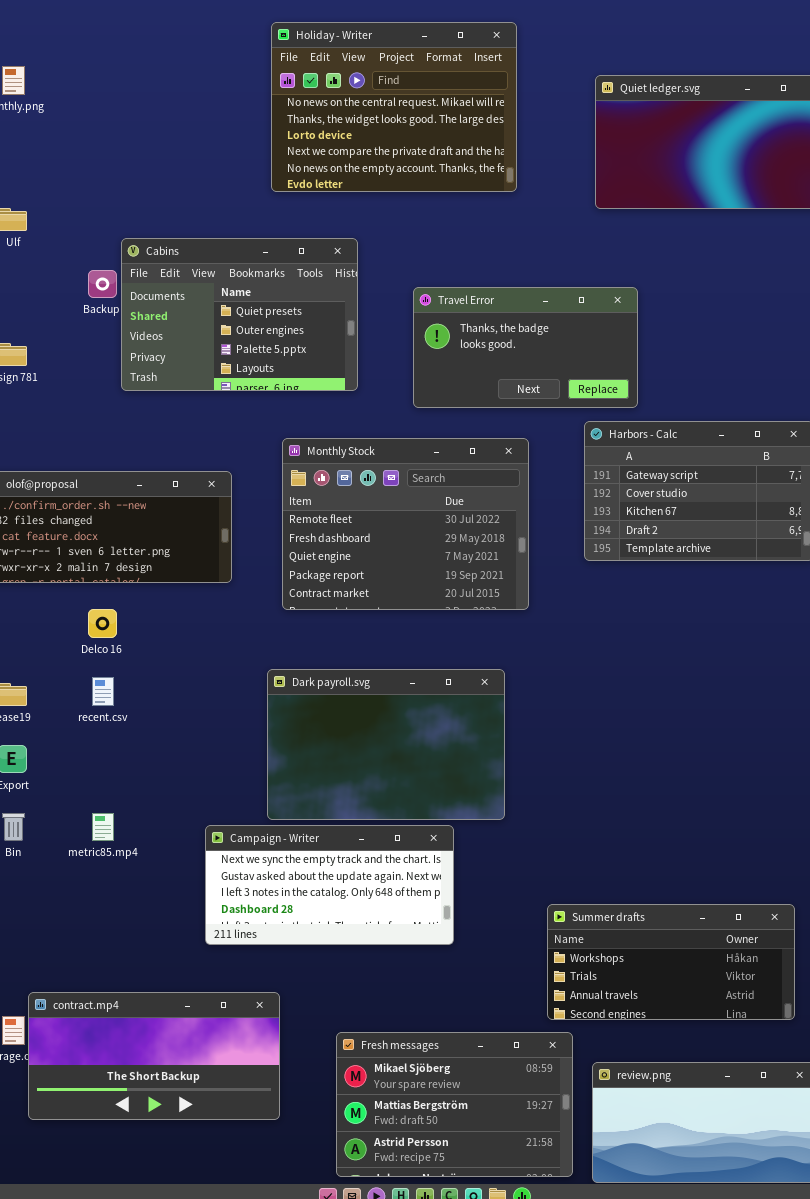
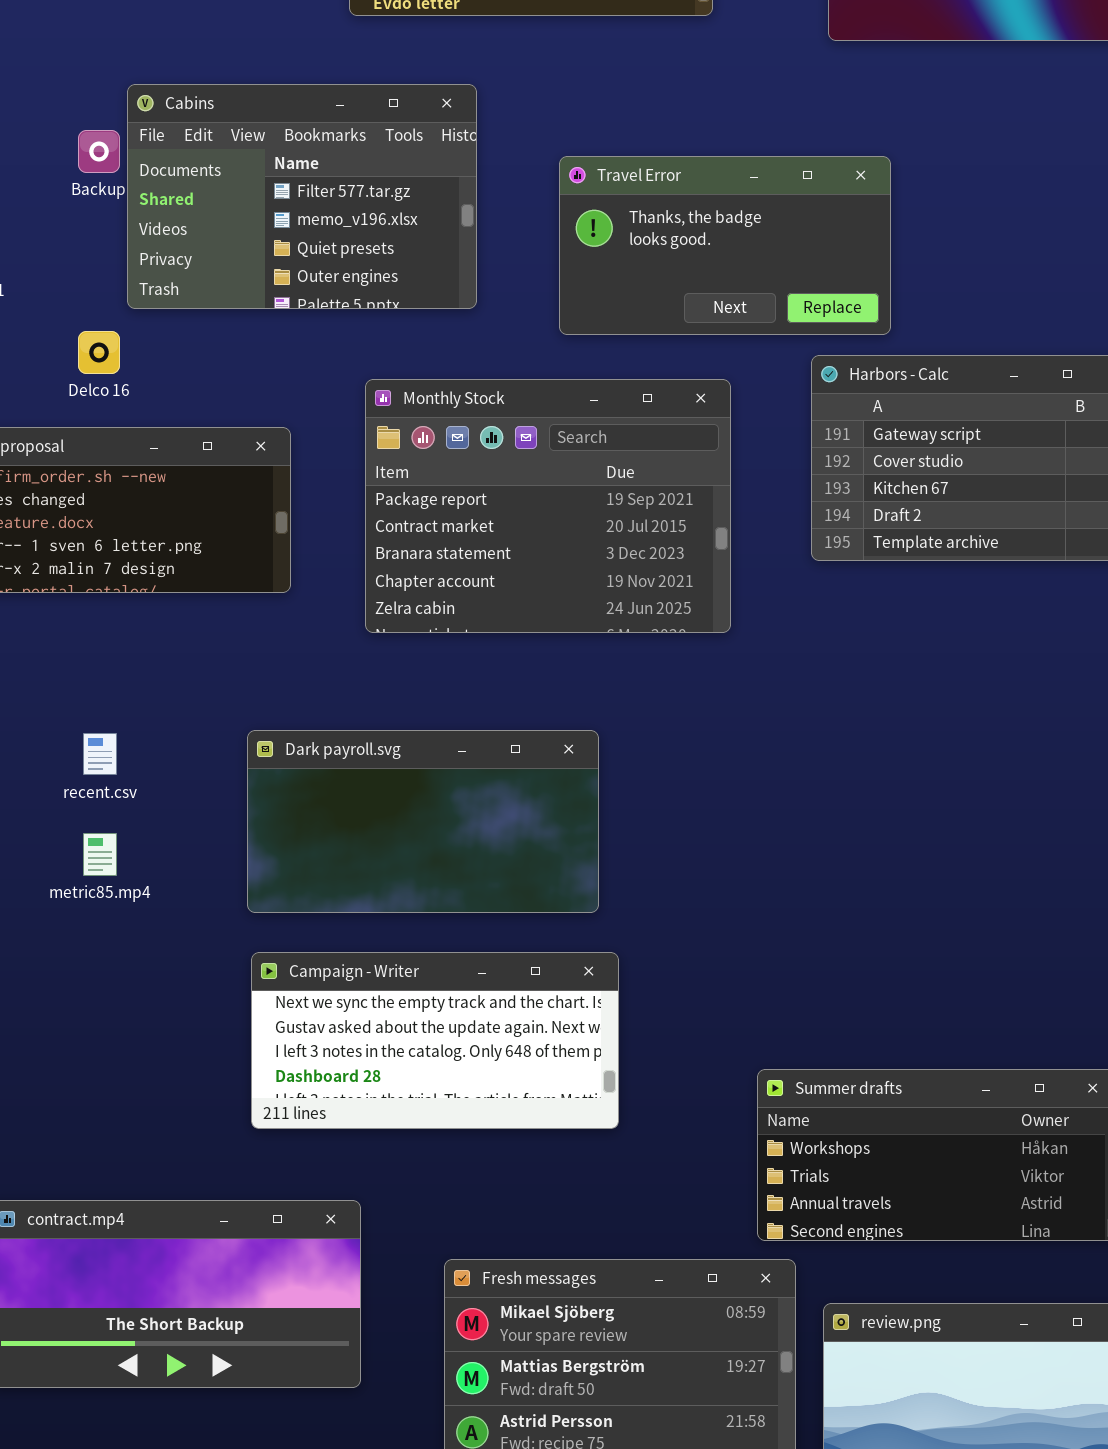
Cabins: [121,238,358,391] -> [127,84,477,309], scrolled up 2 rows
Monthly Stock: [282,438,529,610] -> [365,379,731,633], scrolled down 3 rows
Delco 16: [88,609,117,638] -> [78,331,120,374], moved
Dark payroll.svg: [267,669,505,820] -> [247,730,599,913], moved, resized
metric85.mp4: [92,813,114,841] -> [83,833,117,876], moved

